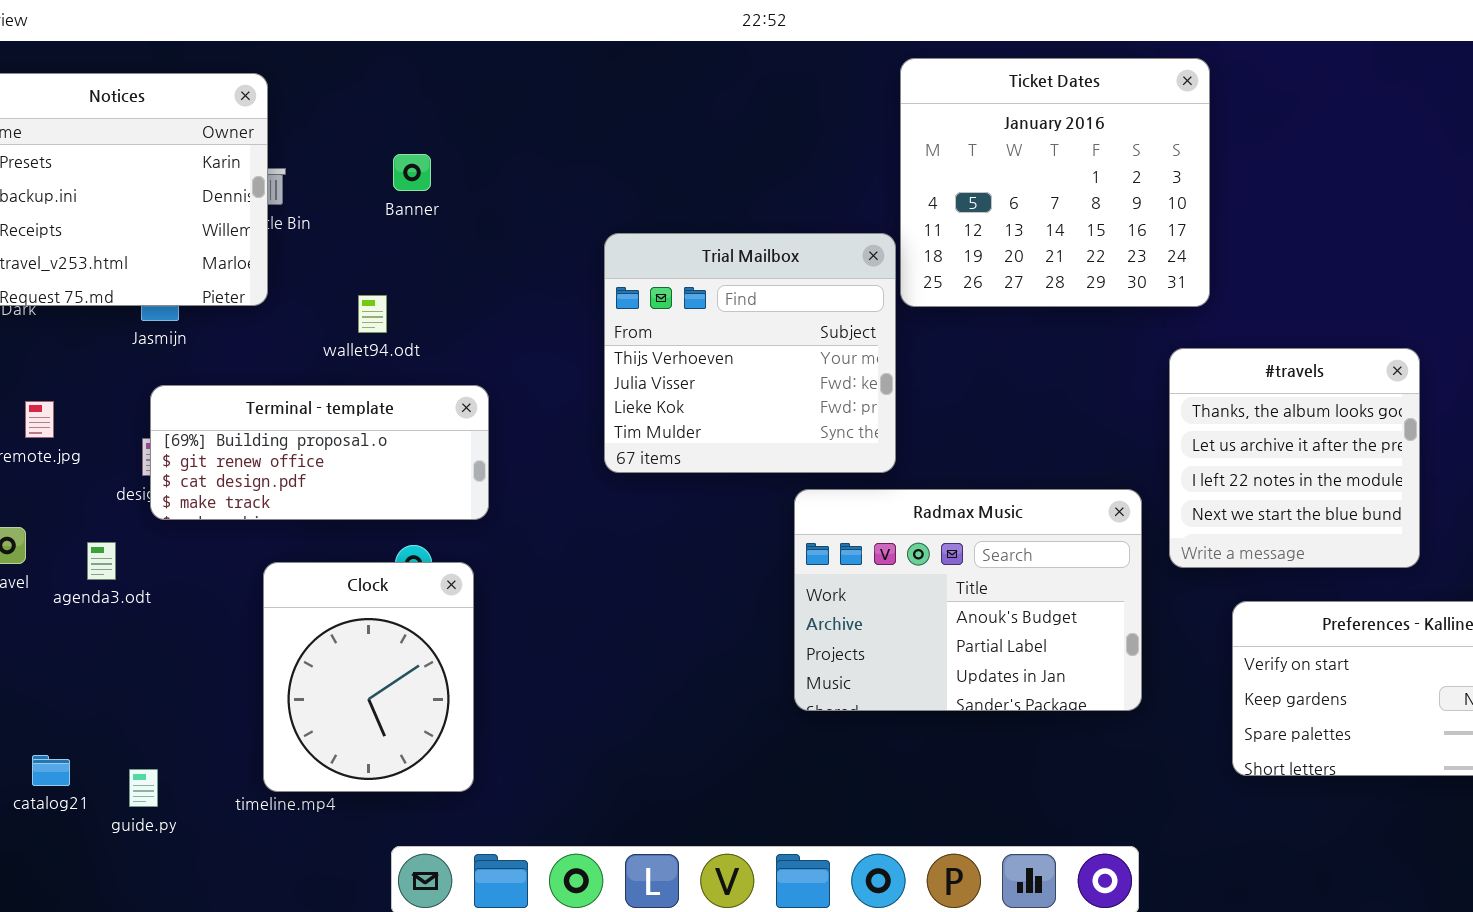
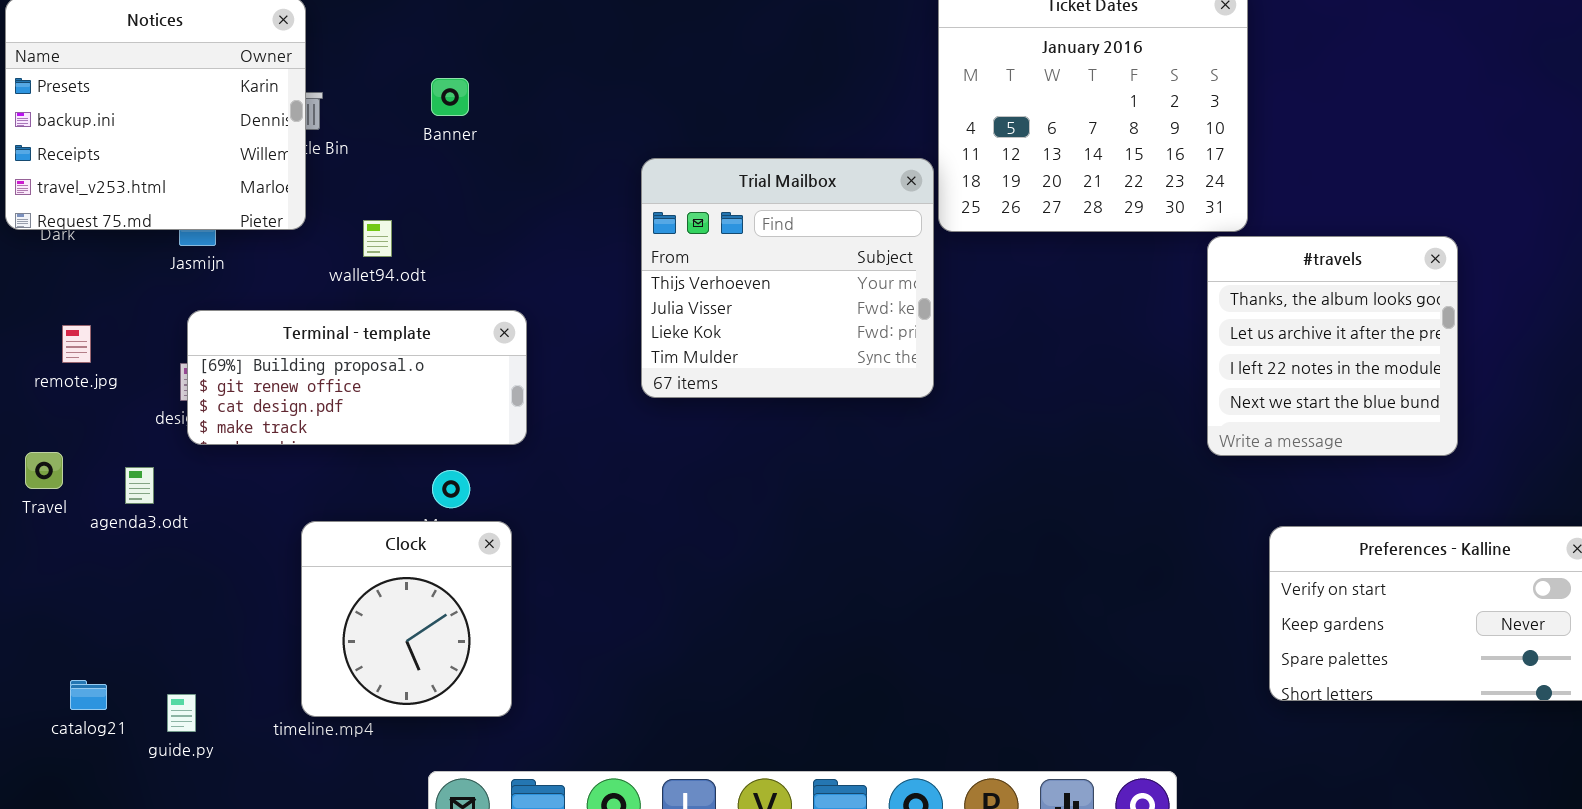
wallet94.odt: [358,295,387,333] -> [363,220,392,257], moved
#travels: [1169,348,1420,568] -> [1207,236,1458,456], moved
Radmax Music: [794,489,1142,711] -> none, closed
Clock: [263,562,474,792] -> [301,521,512,717], resized

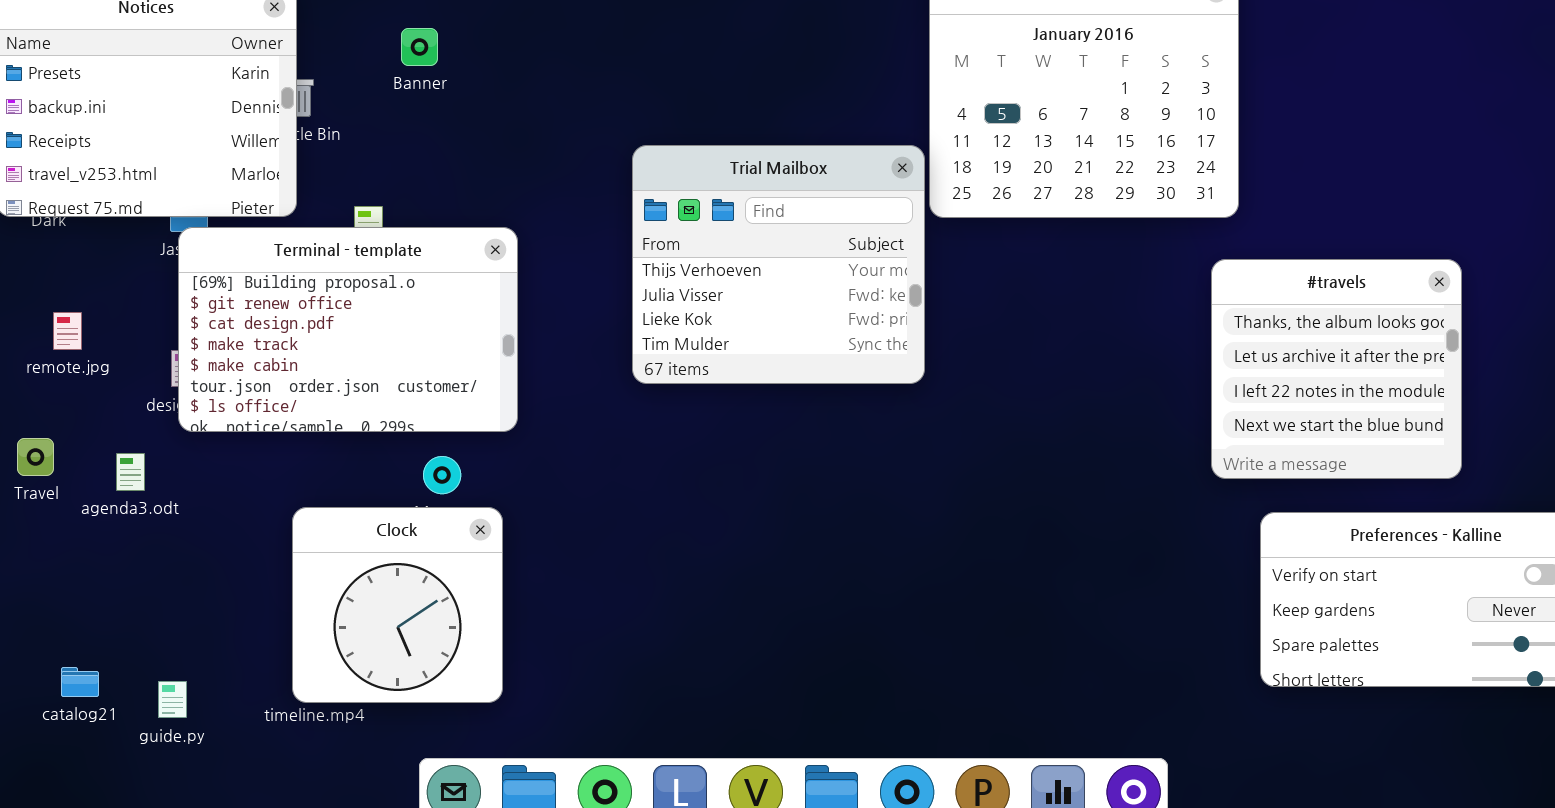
Banner: [431,78,469,116] -> [401,28,438,66], moved
#travels: [1207,236,1458,456] -> [1211,259,1462,479], moved
Terminal - template: [187,310,527,445] -> [178,227,518,432], resized

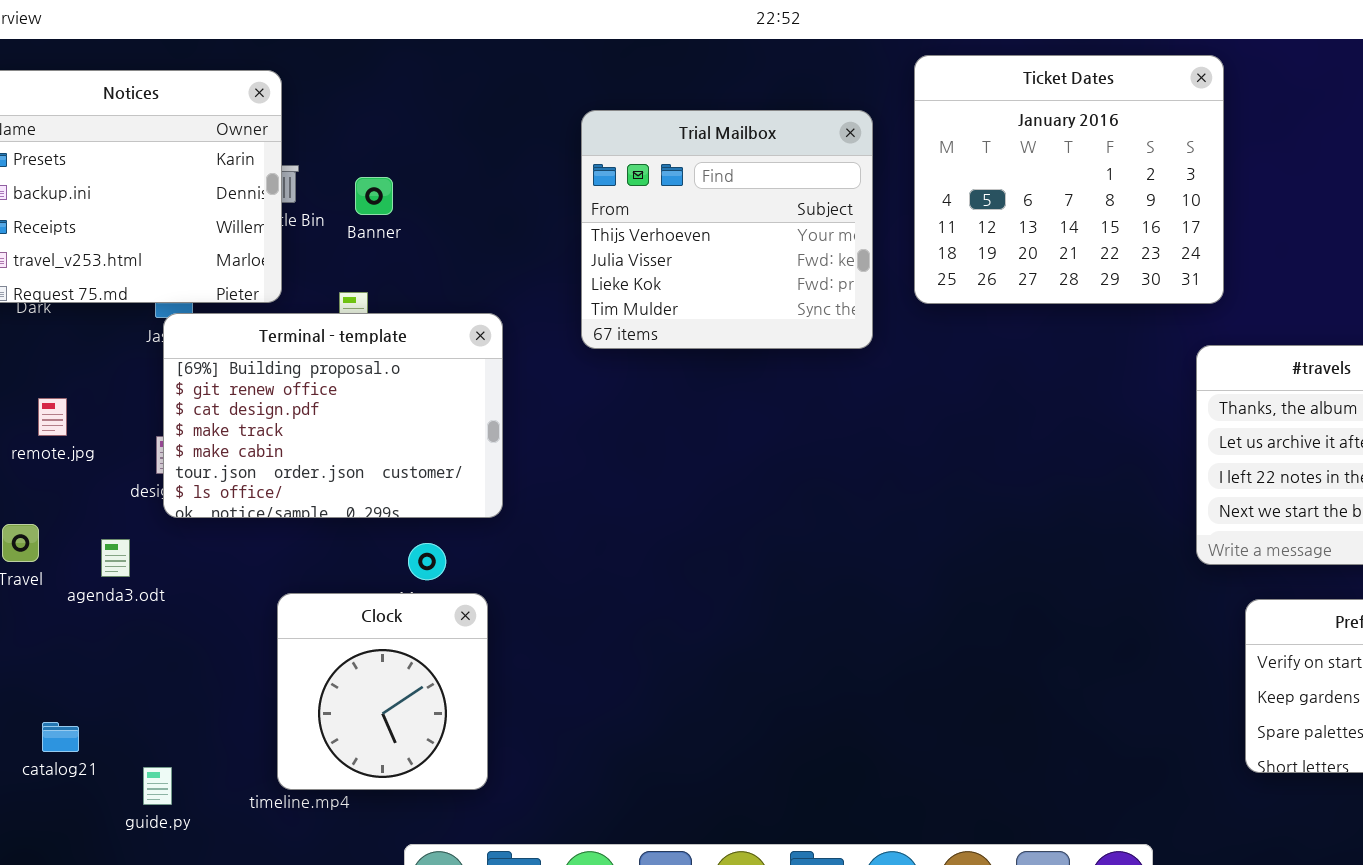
Banner: [401,28,438,66] -> [355,177,393,215], moved
Trial Mailbox: [632,145,925,384] -> [581,110,873,349], moved
catalog21: [61,667,99,697] -> [42,722,79,752], moved

